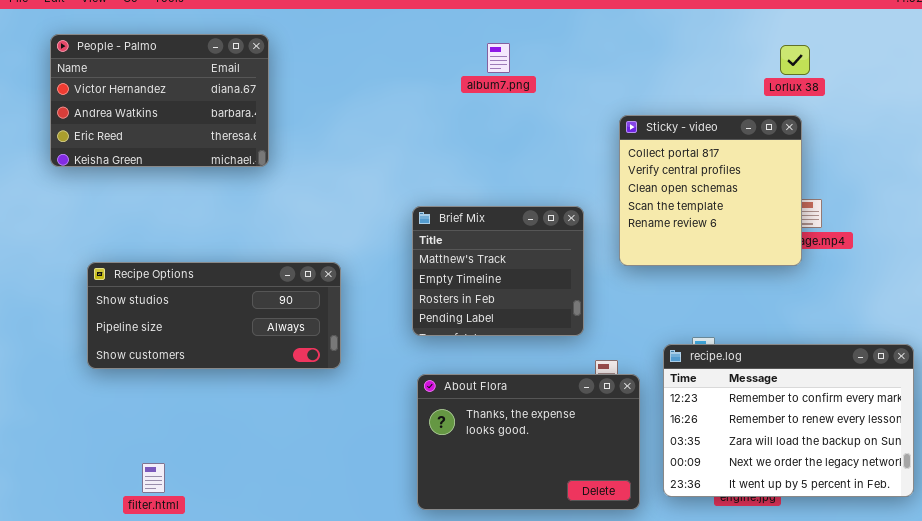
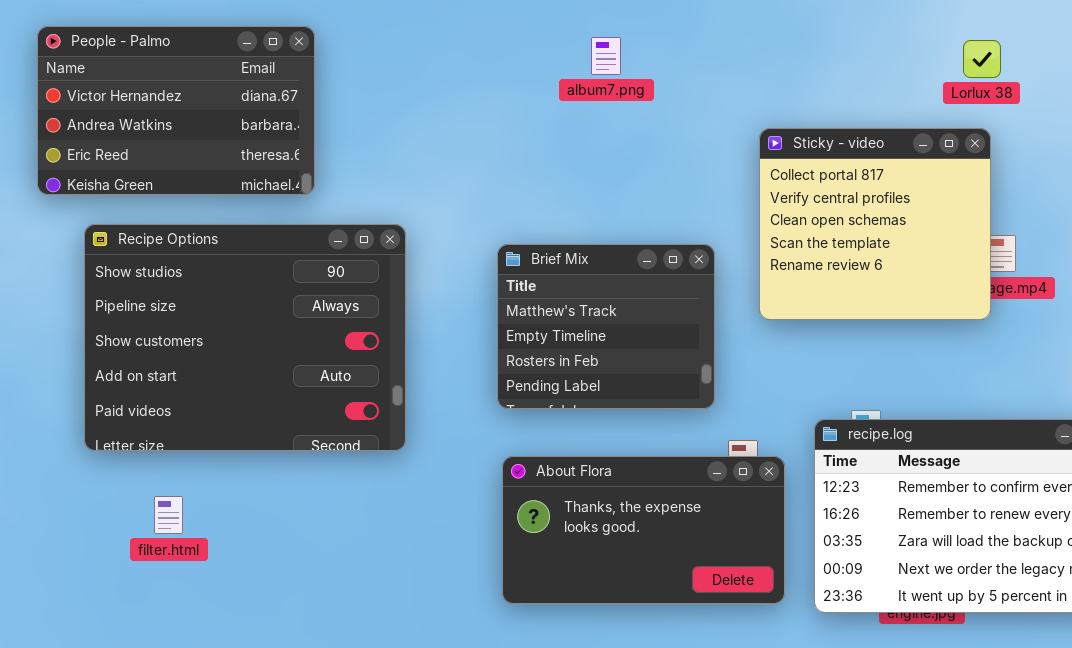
Recipe Options: [87,262,341,369] -> [84,224,406,451], resized
About Flora: [417,374,640,510] -> [502,456,785,604], resized
filter.html: [142,463,165,493] -> [154,496,183,534], moved

